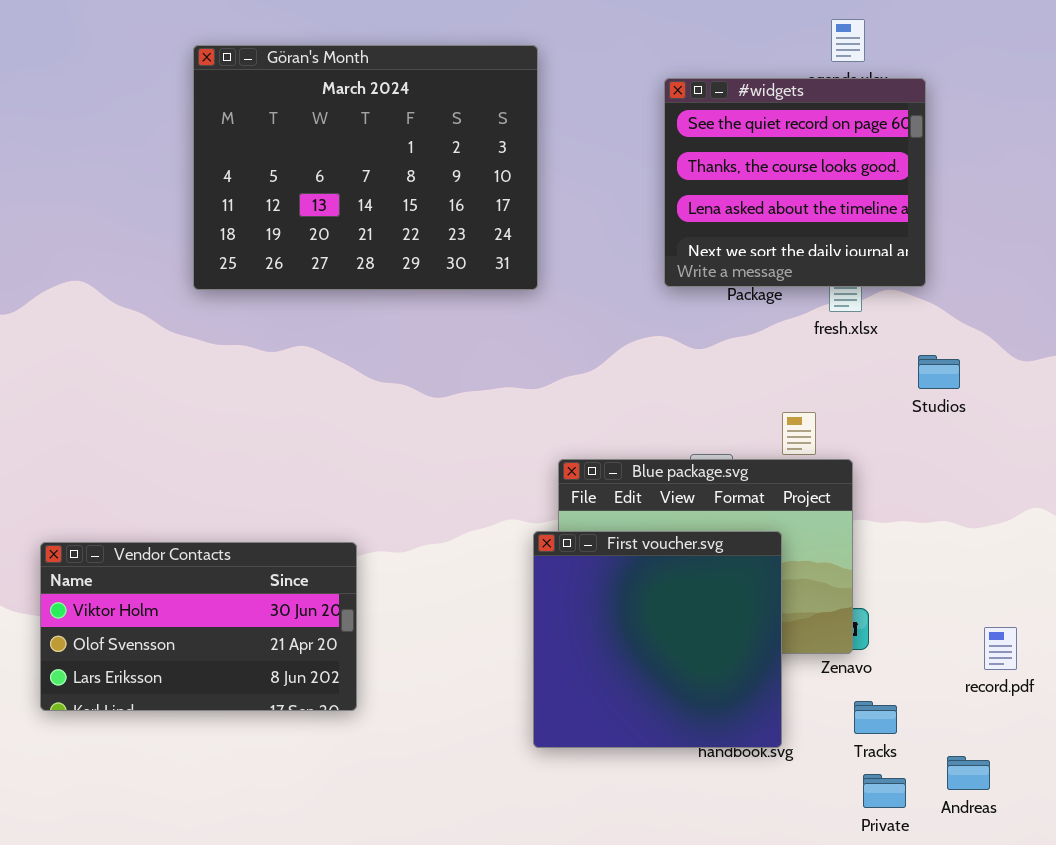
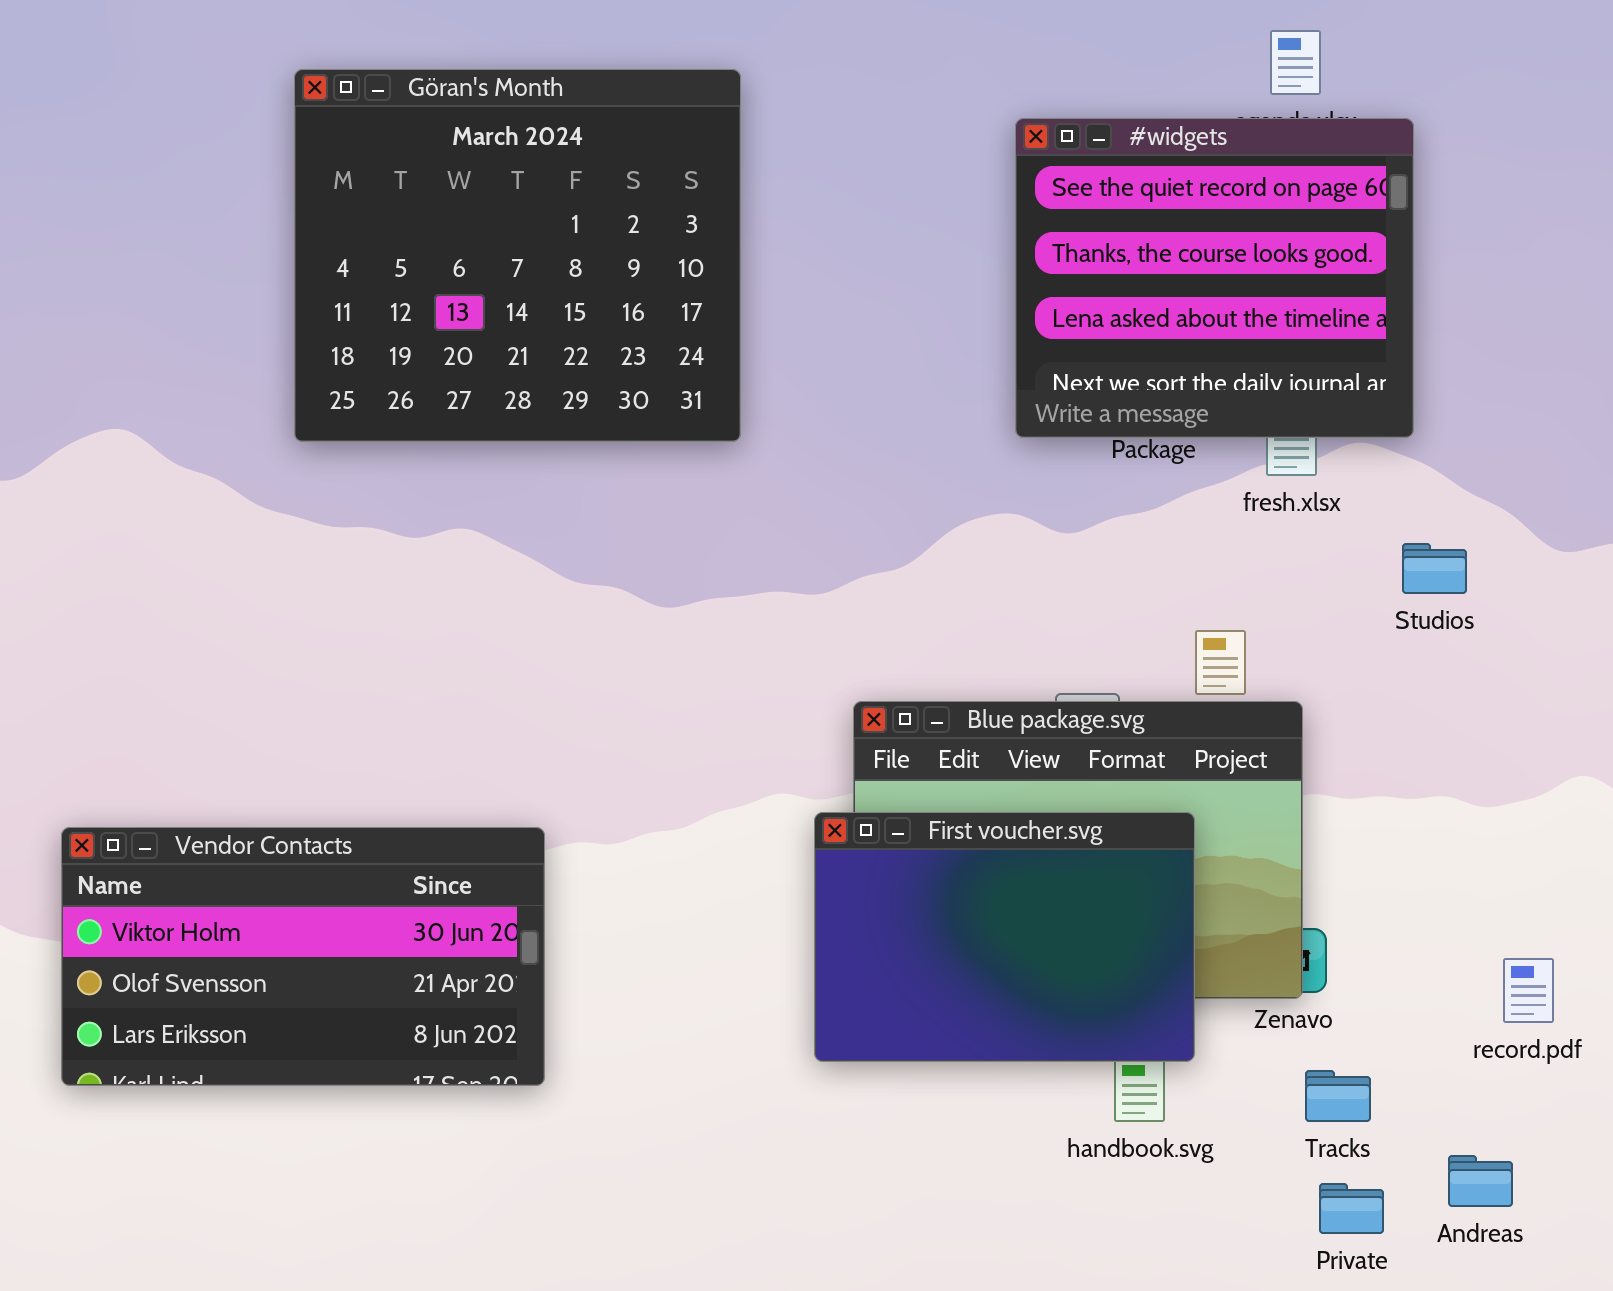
Göran's Month: [193,45,538,290] -> [294,69,741,442], resized
First voucher.svg: [533,531,782,748] -> [814,812,1195,1062], resized

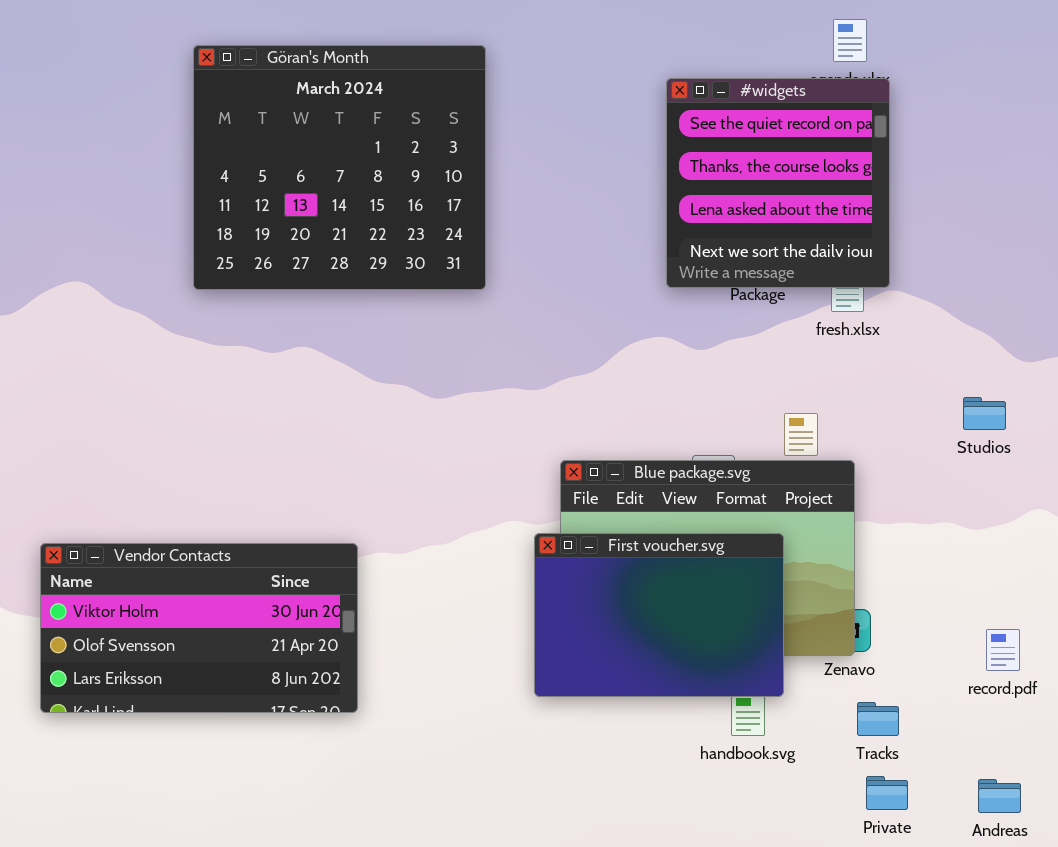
#widgets: [1015,118,1414,438] -> [666,78,890,288], resized
Studios: [1402,543,1467,594] -> [963,397,1006,430], moved
Andreas: [1448,1155,1513,1207] -> [978,779,1021,813], moved

